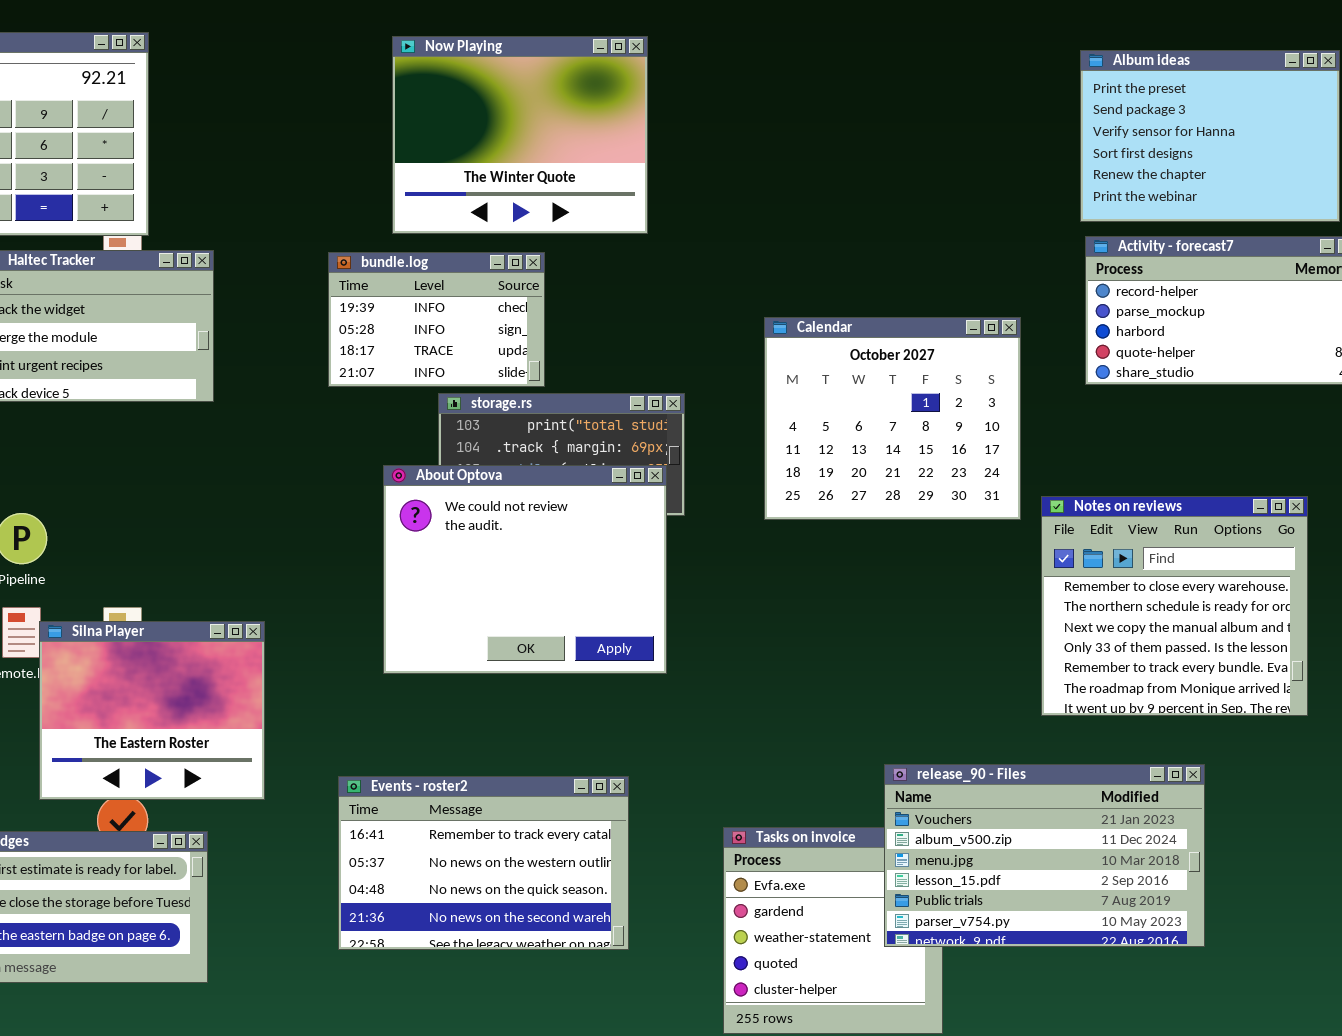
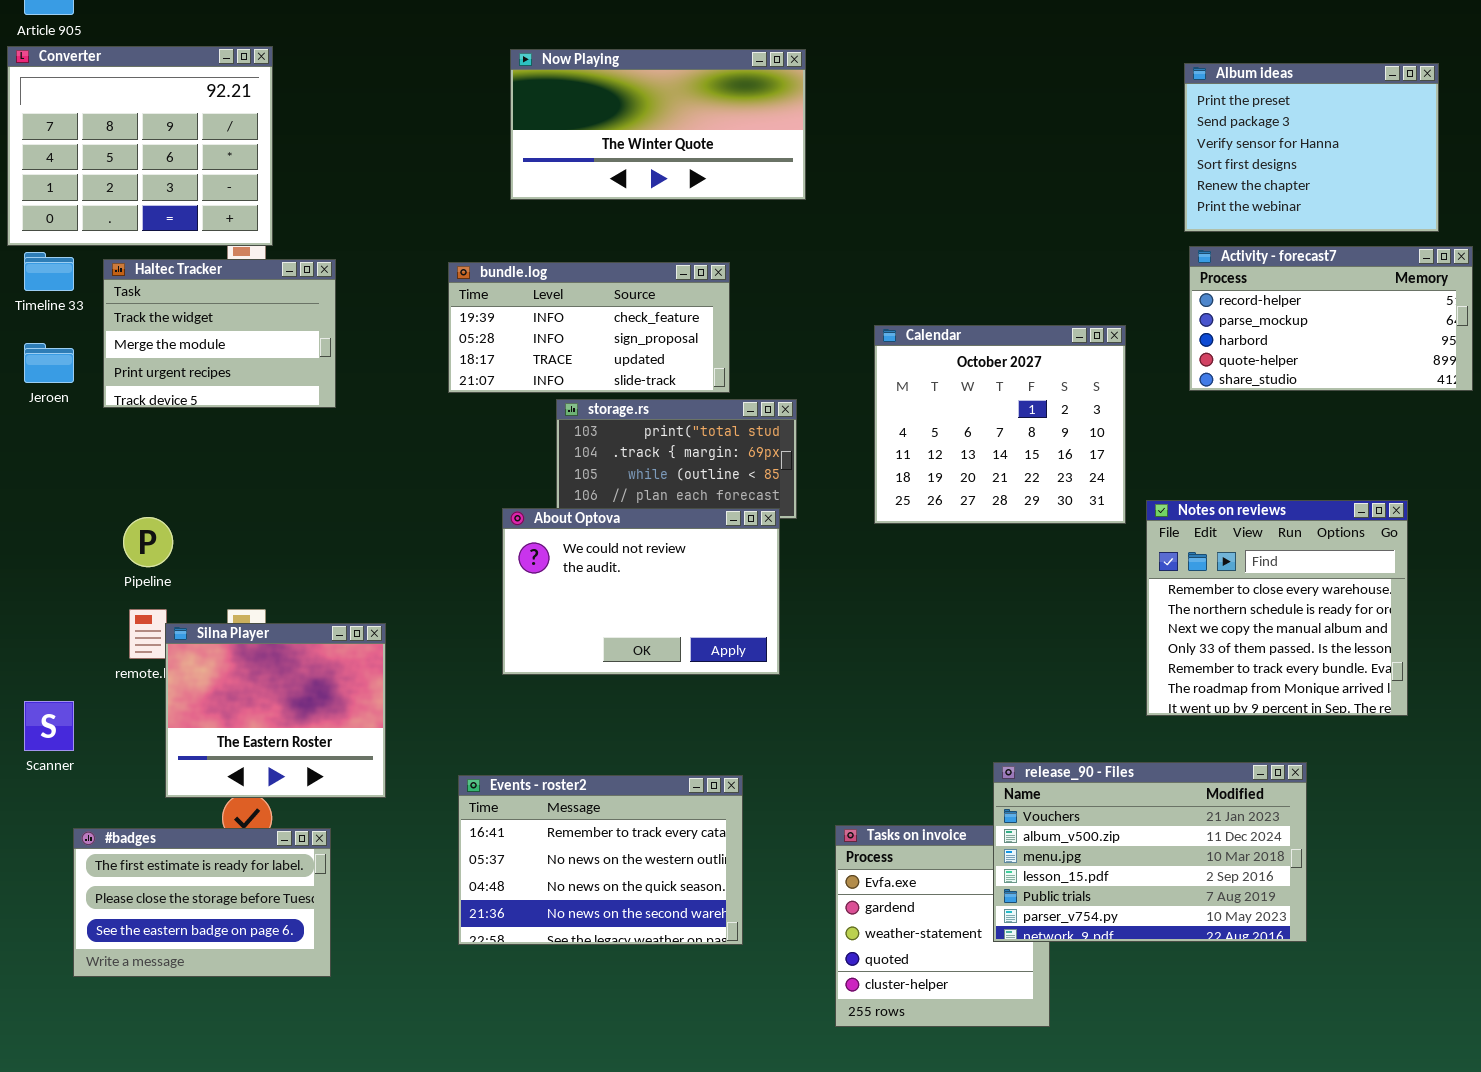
Now Playing: [392,36,648,234] -> [510,49,806,200], resized
bundle.log: [328,252,545,387] -> [448,262,730,393], resized
About Optova: [383,465,667,674] -> [502,508,780,675], resized

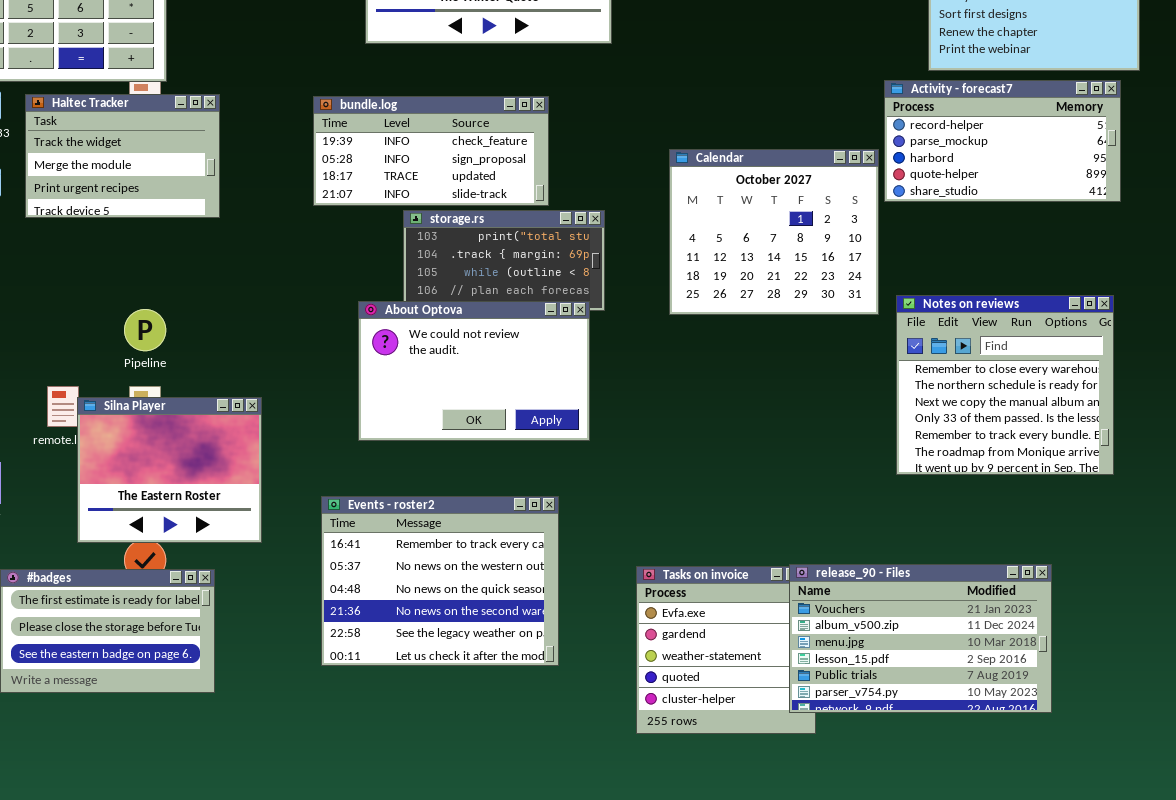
Activity - forecast7: [1189,246,1473,391] -> [884,80,1121,202], moved
Pipeline: [123,517,173,567] -> [124,309,166,351], moved
release_90 - Files: [993,762,1307,942] -> [789,564,1052,713], moved
Events - roster2: [458,775,743,945] -> [321,496,559,666], resized

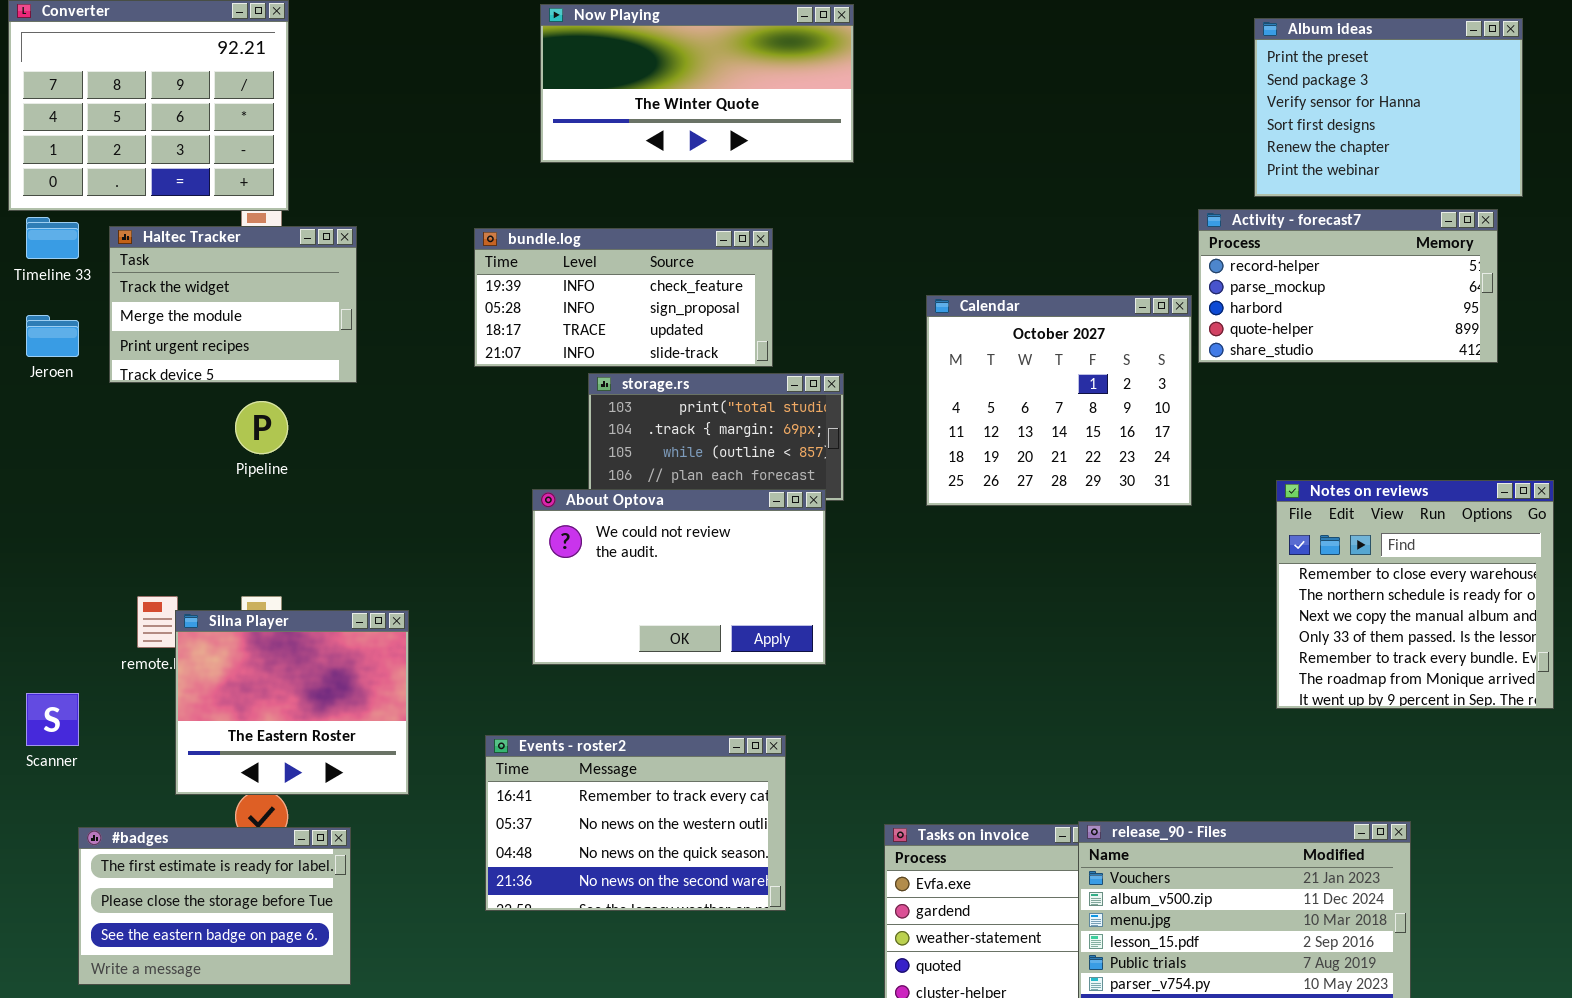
Notes on reviews: [896,295,1114,475] -> [1276,480,1554,709], moved
Pipeline: [124,309,166,351] -> [235,401,288,454], moved
Events - roster2: [321,496,559,666] -> [485,735,786,911], resized

